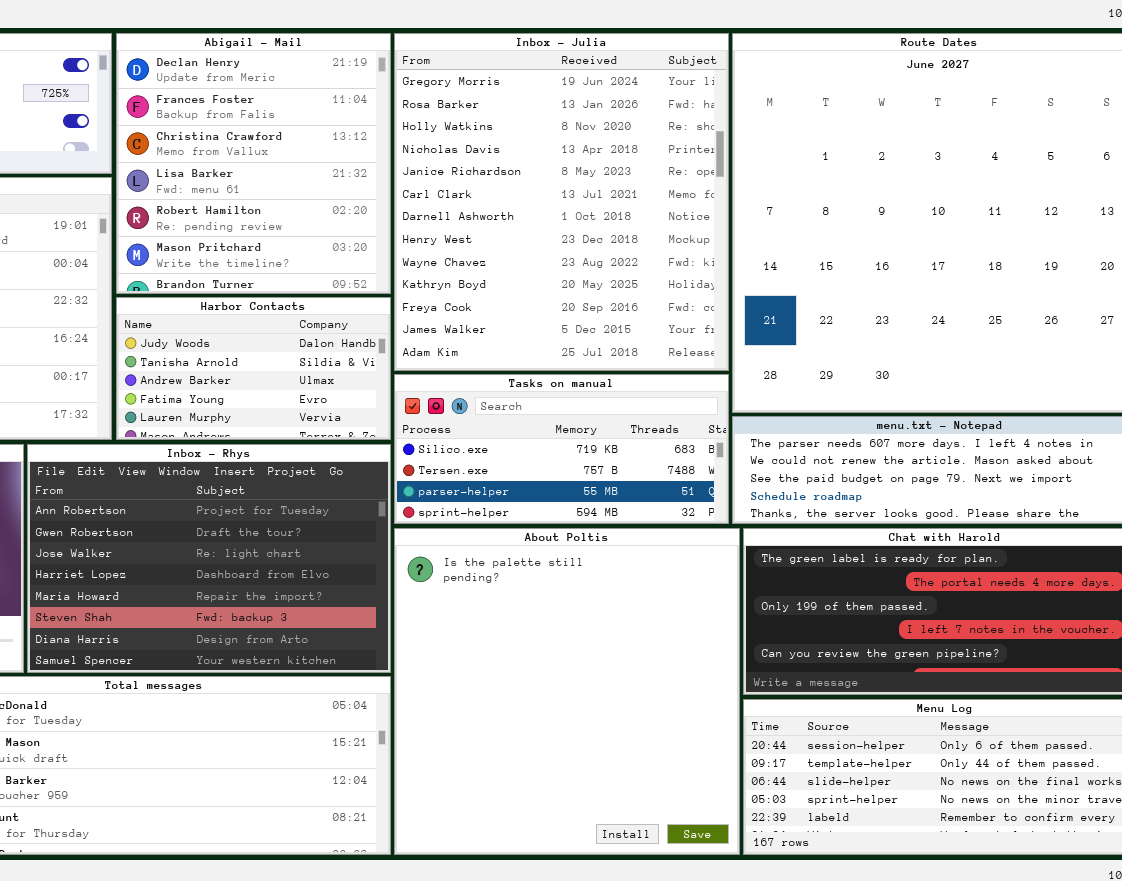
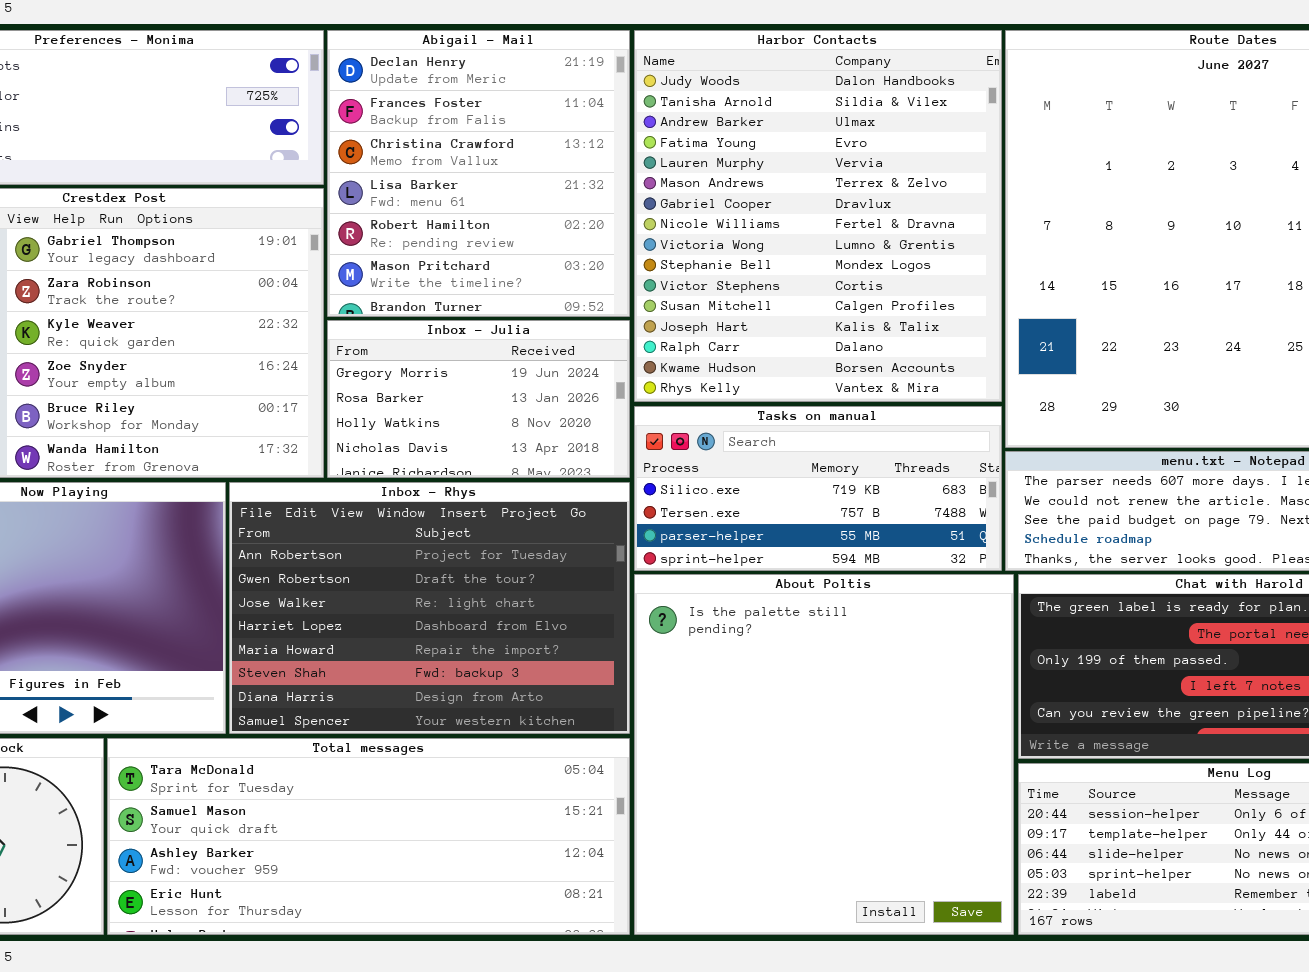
Inbox - Julia: [394,33,729,371] -> [327,320,630,478], moved, resized
Harbor Contacts: [116,297,391,440] -> [634,30,1002,402], moved, resized

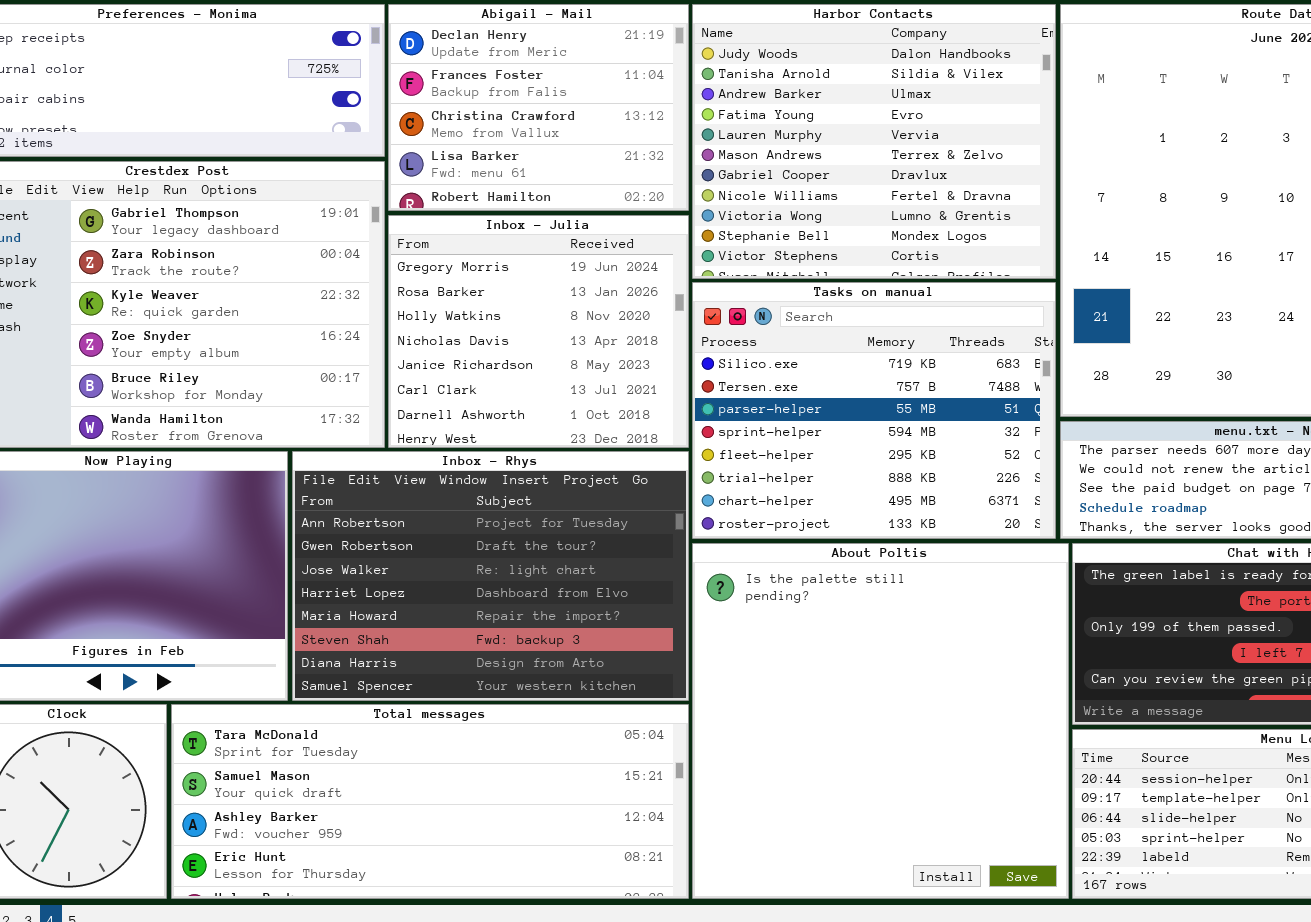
Abigail - Mail: [327,30,630,317] -> [388,4,689,211], resized
Harbor Contacts: [634,30,1002,402] -> [692,4,1056,279], resized
Inbox - Julia: [327,320,630,478] -> [388,215,689,448], resized
Tasks on manual: [634,406,1002,571] -> [692,282,1056,539], resized

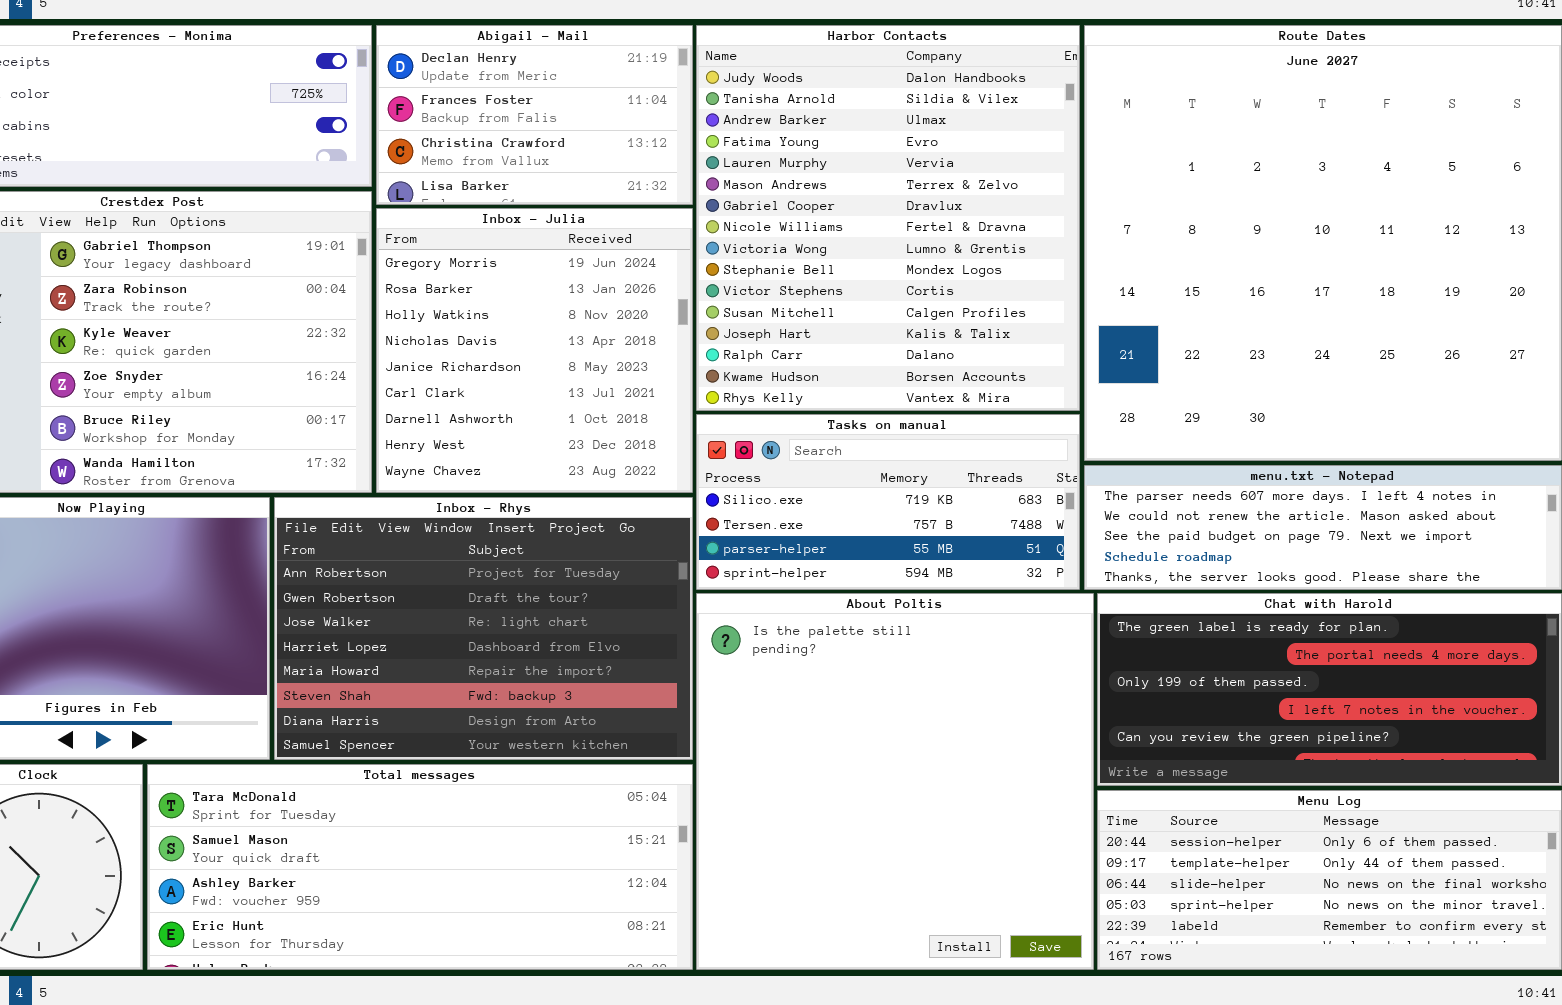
Abigail - Mail: [388,4,689,211] -> [376,25,693,205], resized
Harbor Contacts: [692,4,1056,279] -> [696,25,1080,411], resized
Inbox - Julia: [388,215,689,448] -> [376,208,693,493], resized
Tasks on manual: [692,282,1056,539] -> [696,414,1080,590], resized

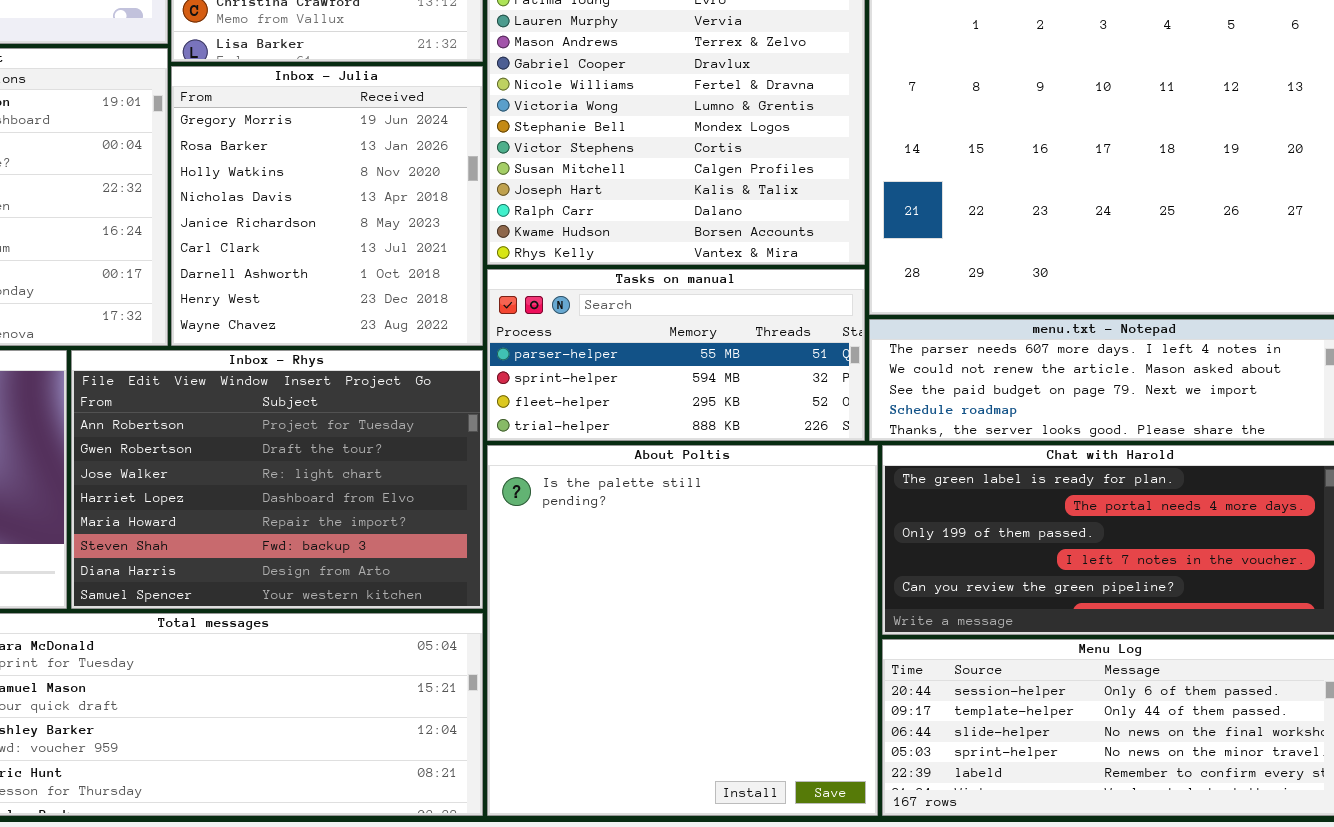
Tasks on manual: [696,414,1080,590] -> [487,269,865,441], scrolled down 2 rows

